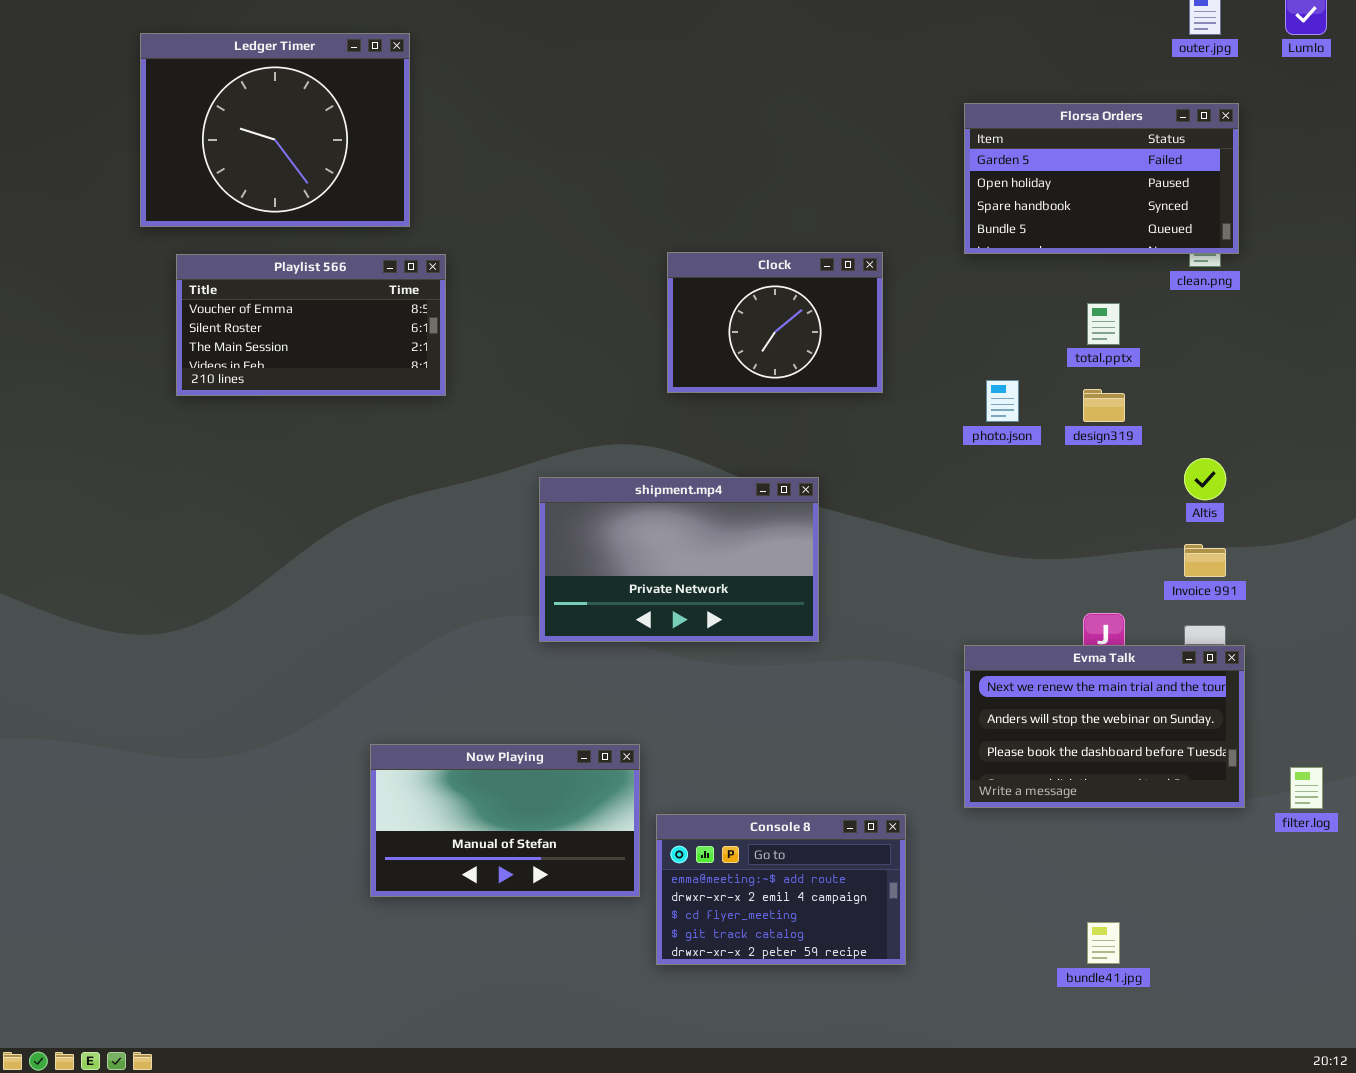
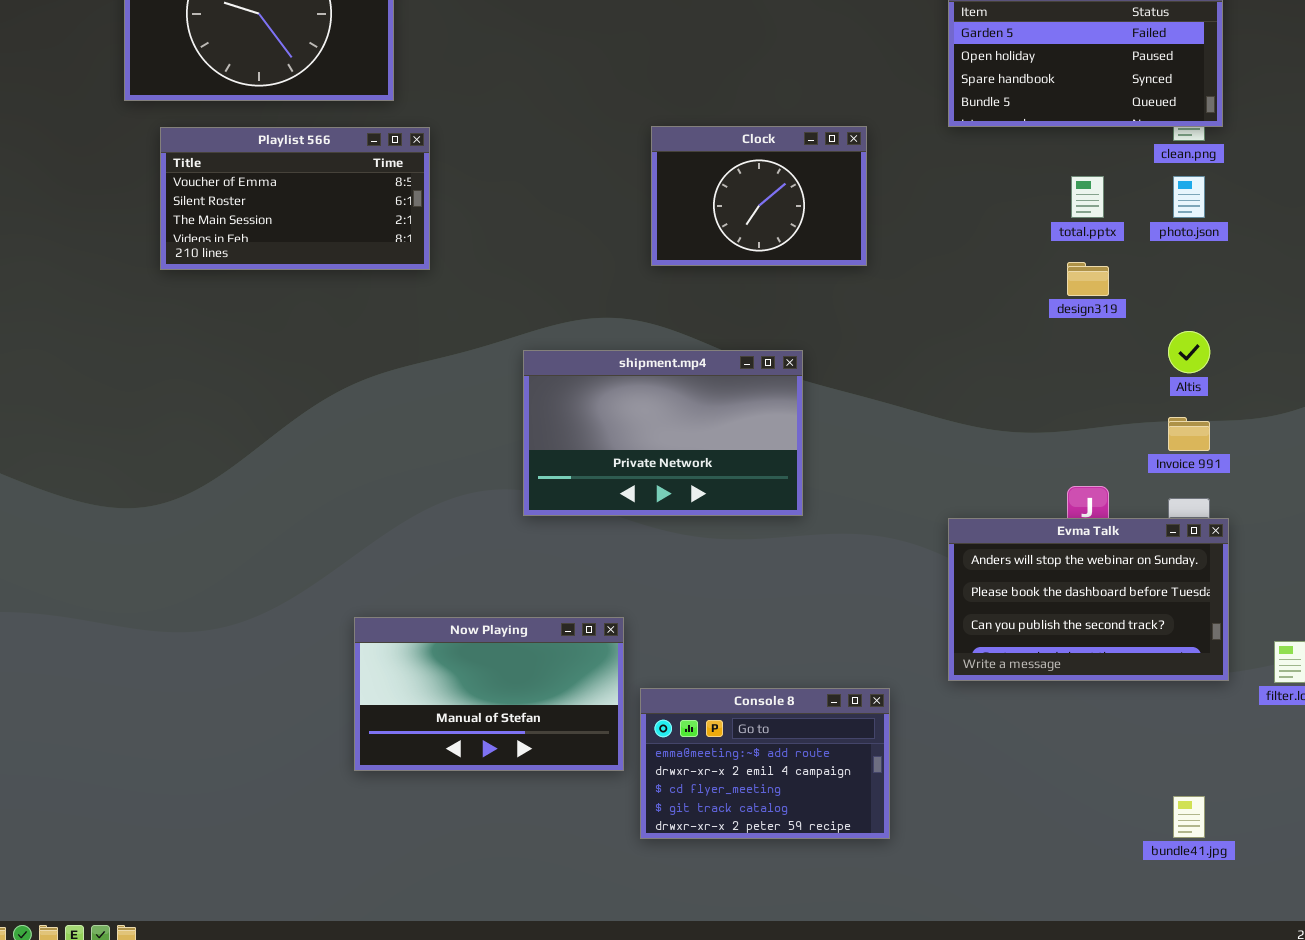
photo.json: [986,380,1019,422] -> [1173,176,1205,218], moved
Evma Talk: [964,645,1245,808] -> [948,518,1229,681], scrolled down 1 row
bundle41.jpg: [1087,922,1120,964] -> [1173,796,1205,838], moved

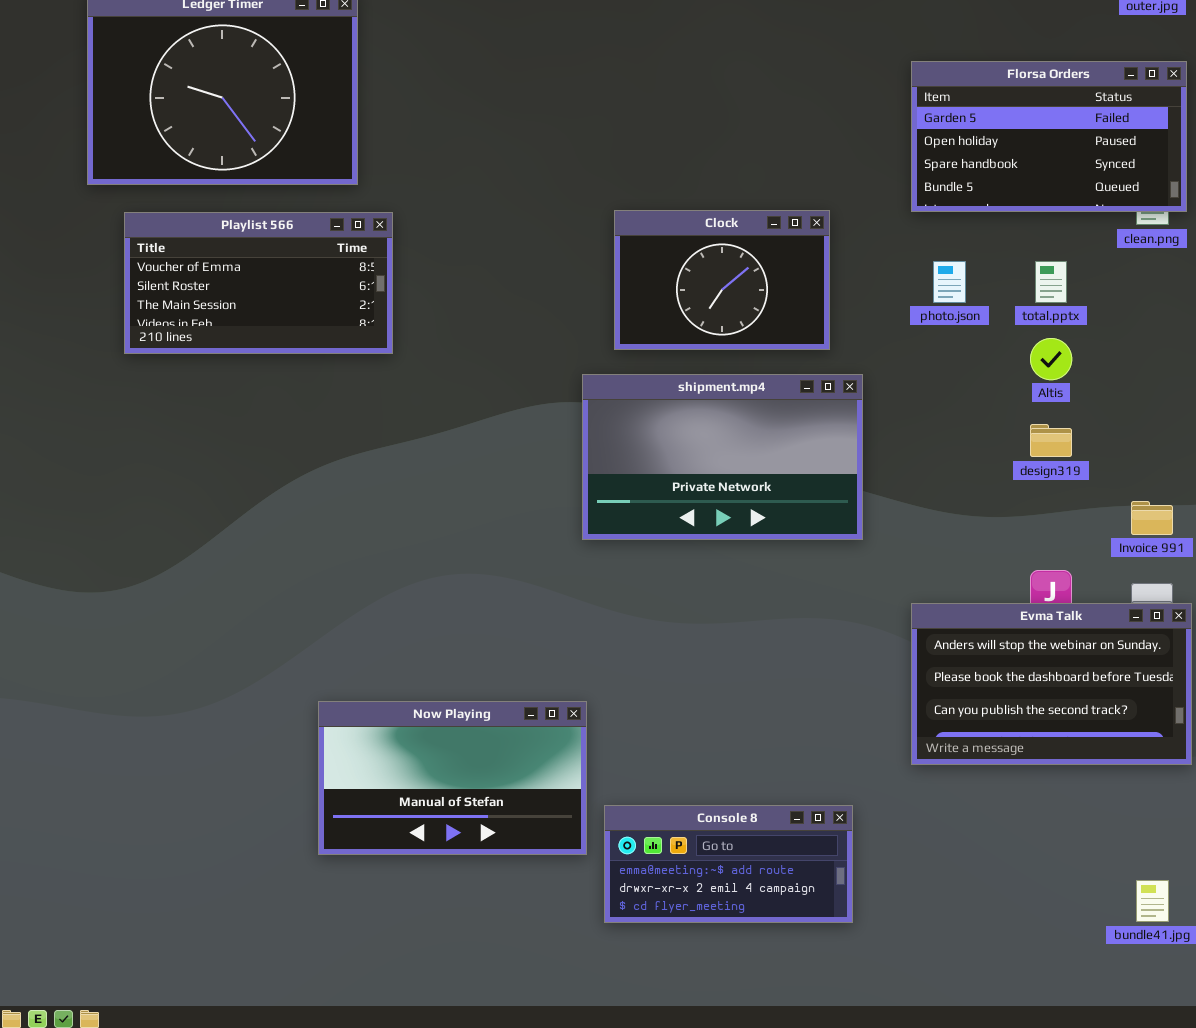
photo.json: [1173,176,1205,218] -> [933,261,966,303], moved
design319: [1067,262,1109,296] -> [1030,424,1072,457], moved
Altis: [1168,331,1210,373] -> [1030,338,1072,380], moved
shipment.mp4: [523,350,803,516] -> [582,374,863,540], moved
Console 8: [640,688,890,839] -> [604,805,853,923], resized

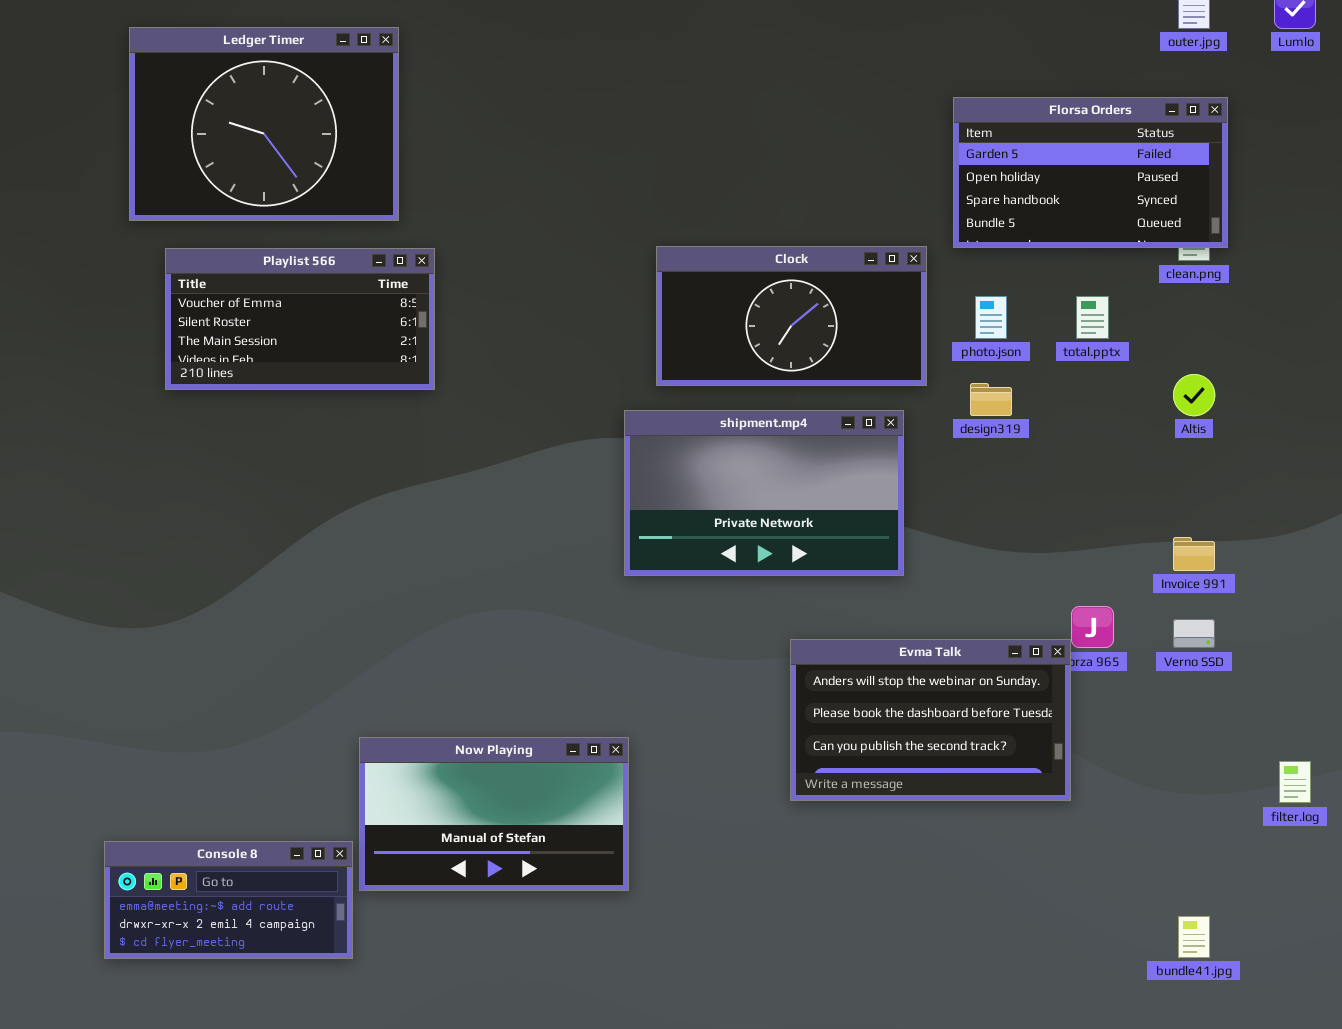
Clock: [614,210,830,350] -> [656,246,927,386], resized
Altis: [1030,338,1072,380] -> [1173,374,1215,416], moved
design319: [1030,424,1072,457] -> [970,383,1012,416], moved
Evma Talk: [911,603,1192,765] -> [790,639,1071,801], moved
Console 8: [604,805,853,923] -> [104,841,353,959], moved

